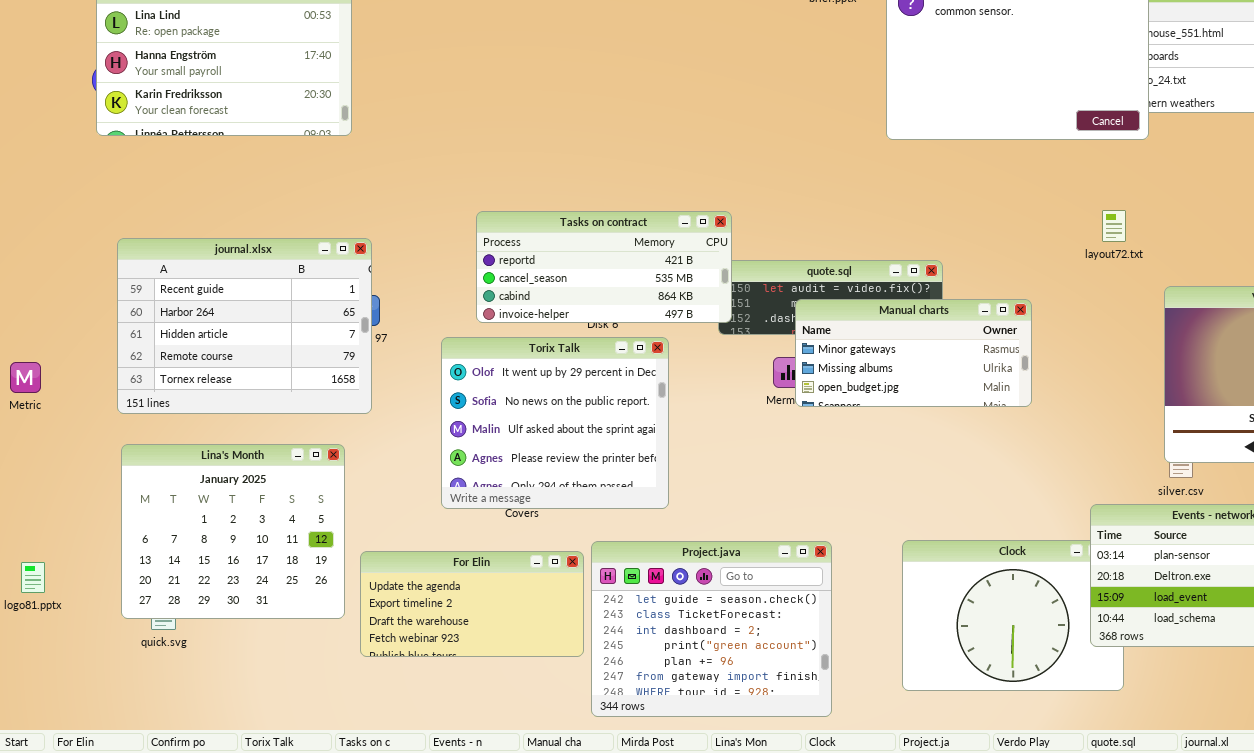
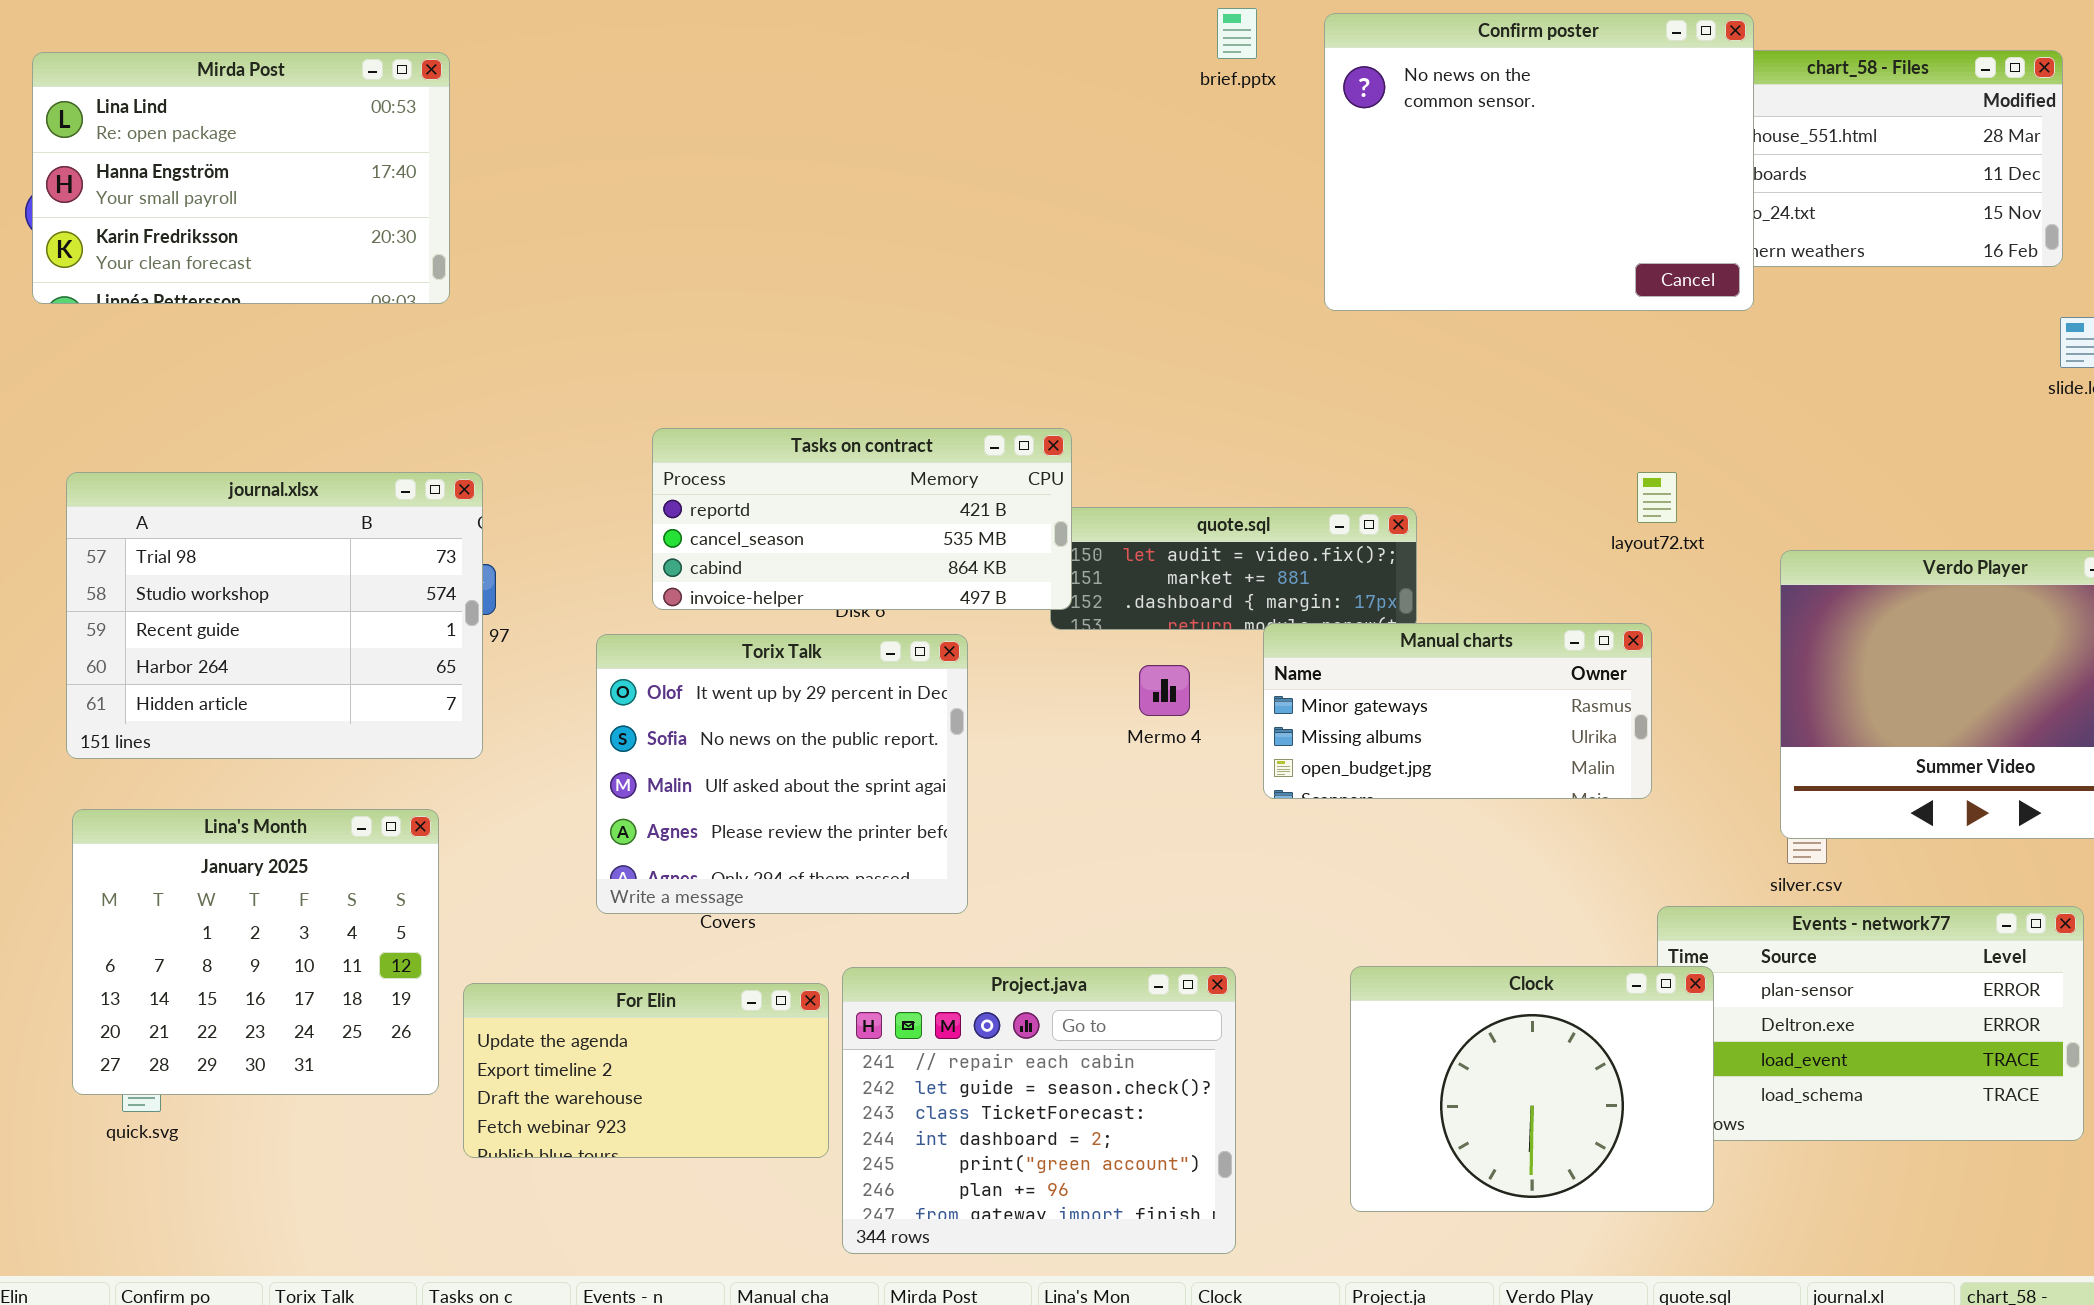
layout72.txt: [1102,210,1126,242] -> [1637,472,1677,523], moved
journal.xlsx: [117,238,372,414] -> [66,472,483,759], scrolled up 2 rows
Manual charts: [795,299,1032,407] -> [1263,623,1652,799], moved
Clock: [902,540,1124,691] -> [1350,966,1714,1212], raised
Project.java: [591,541,832,717] -> [842,967,1236,1254], scrolled up 1 row

